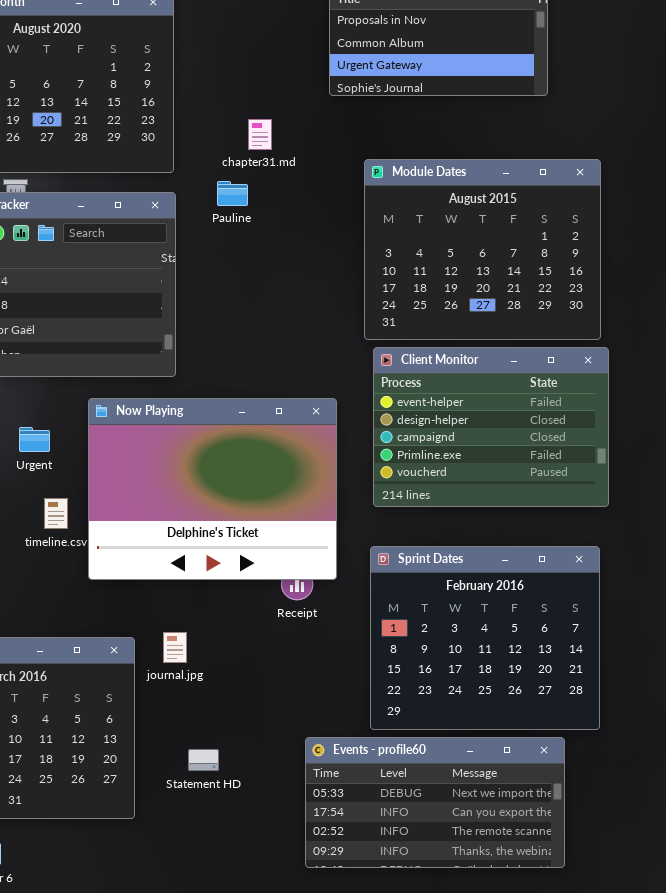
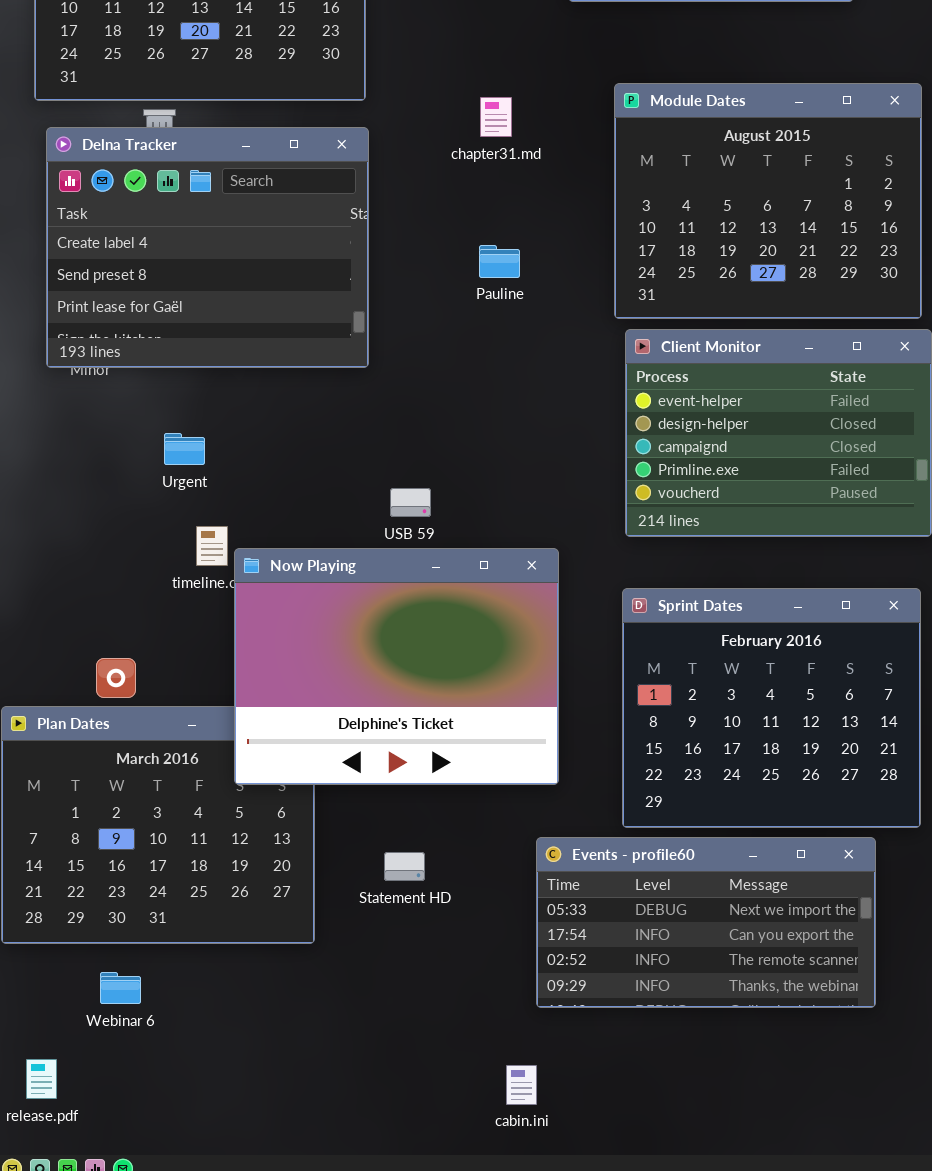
chapter31.md: [248,119,272,150] -> [480,97,512,137], moved
Pauline: [217,181,248,206] -> [479,245,520,278], moved
Now Playing: [88,398,337,580] -> [234,548,559,785], moved

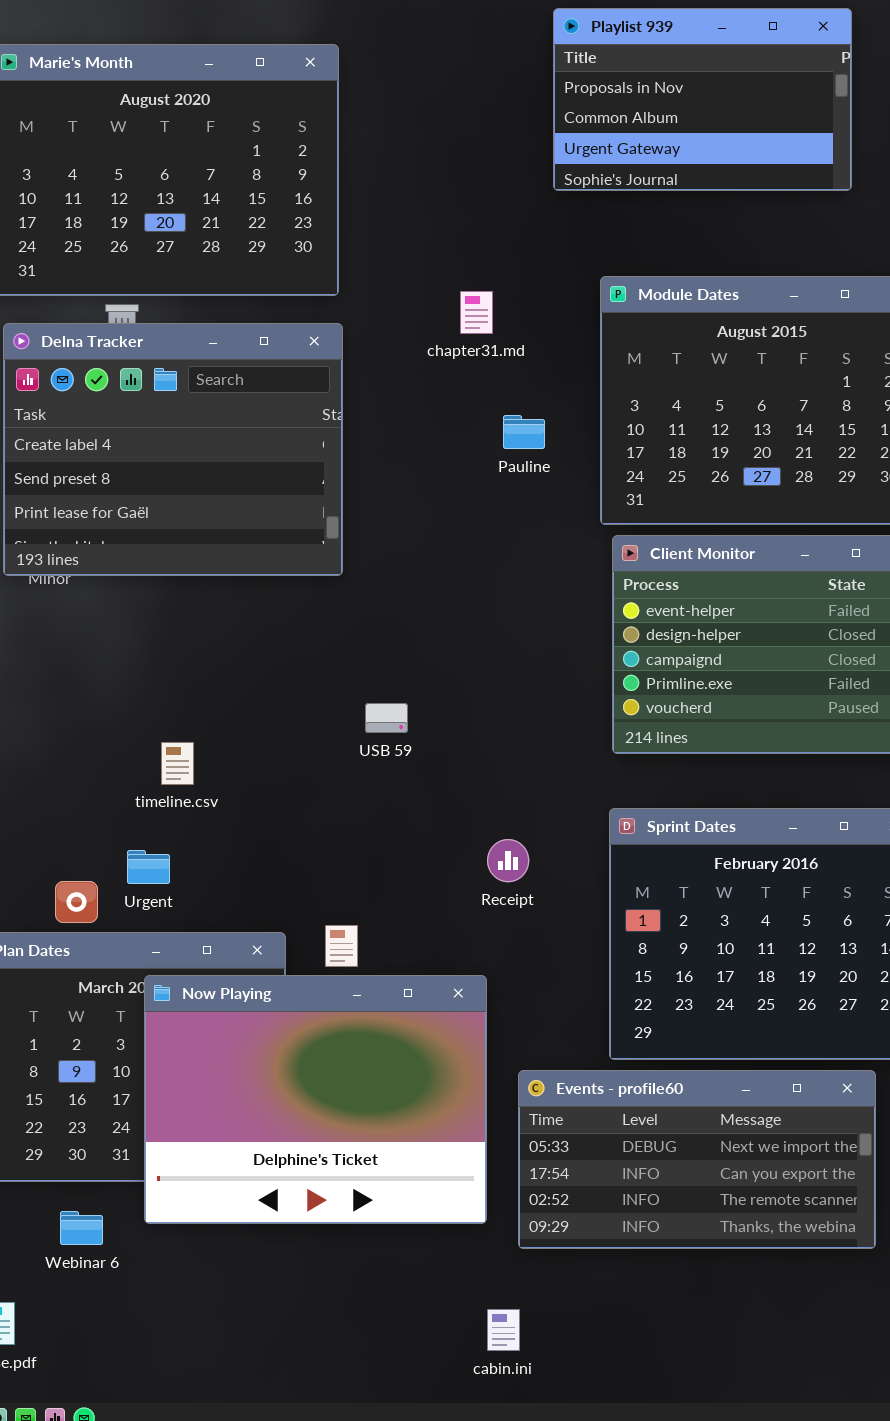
Pauline: [479,245,520,278] -> [503,415,545,449], moved
Urgent: [164,433,205,465] -> [127,850,170,884], moved
Now Playing: [234,548,559,785] -> [144,975,487,1224], moved

